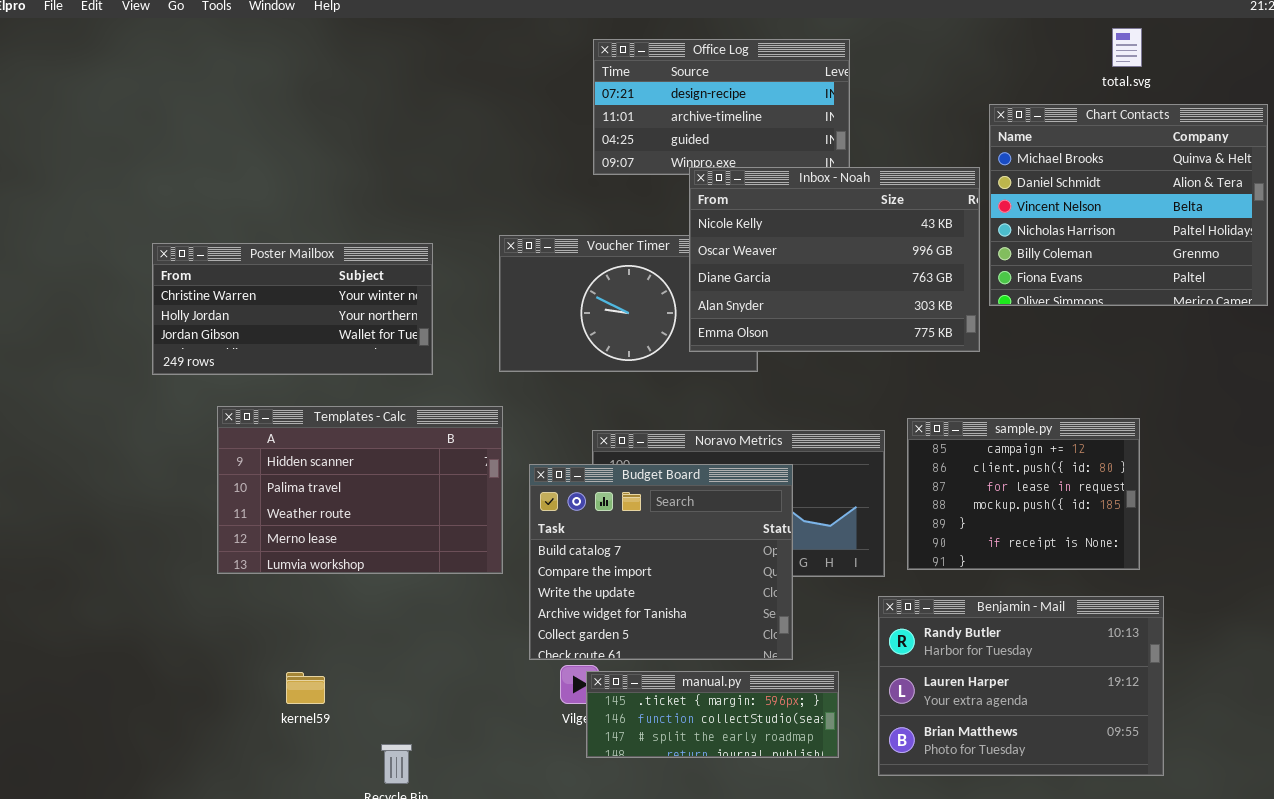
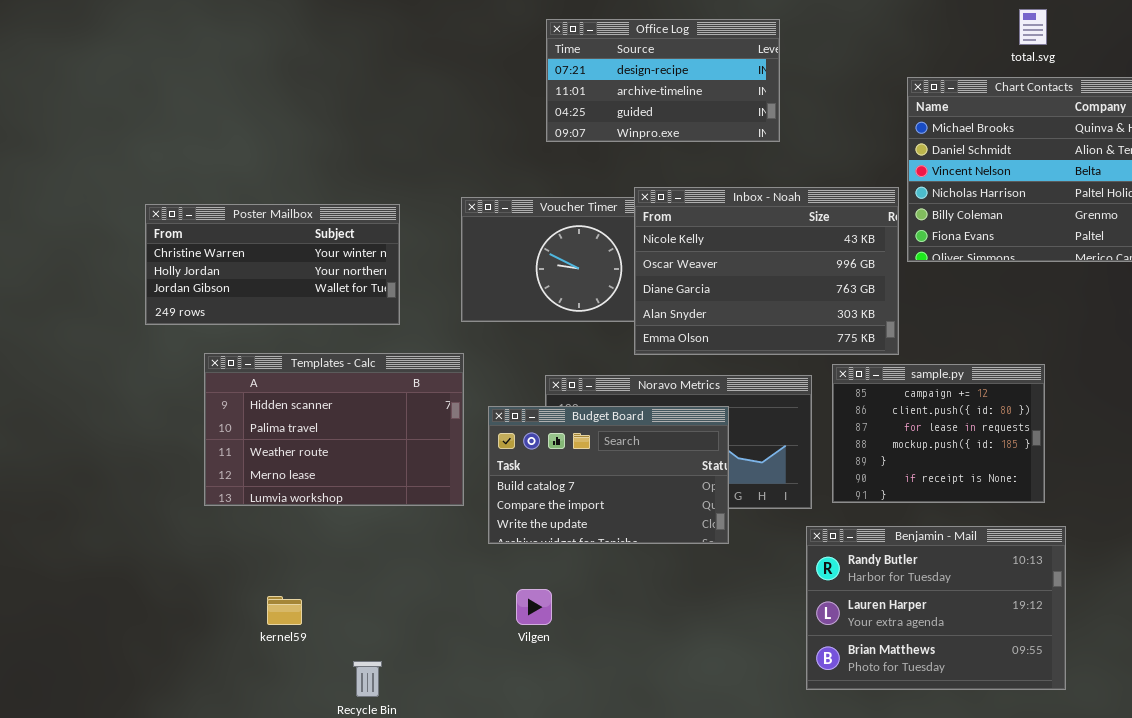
Inbox - Noah: [689,167,980,352] -> [634,187,899,355], moved
Budget Board: [529,464,793,660] -> [488,406,729,544], resized
manual.py: [586,671,839,758] -> none, closed

